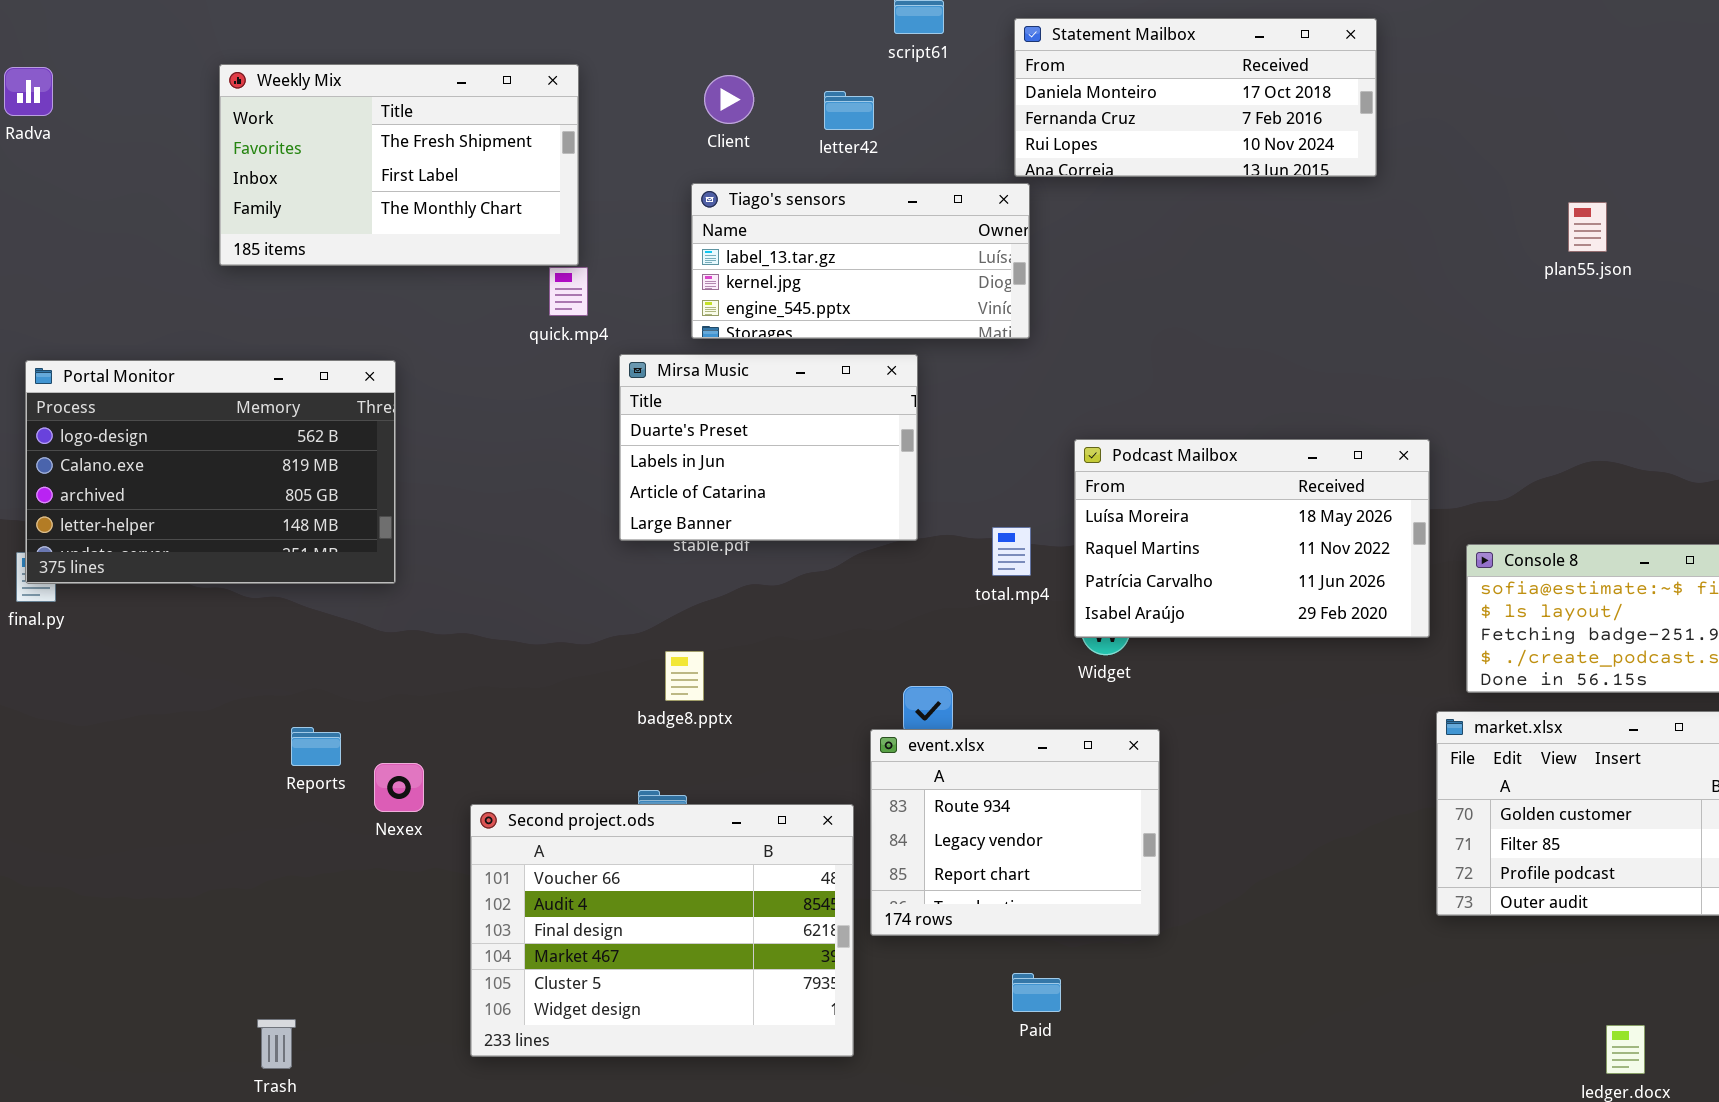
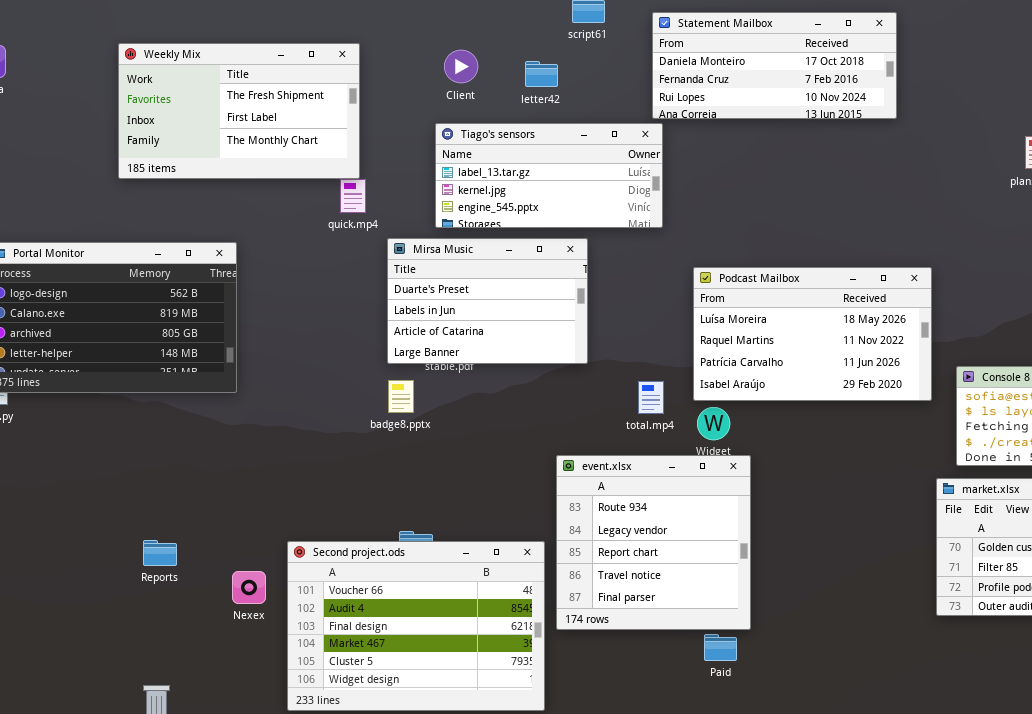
Podcast Mailbox: [1074,439,1430,638] -> [693,267,932,401], moved
total.mp4: [992,527,1031,576] -> [638,381,664,414], moved
badge8.pptx: [665,651,704,701] -> [388,380,414,413], moved
Reports: [291,727,341,766] -> [143,540,177,566], moved
event.xlsx: [870,729,1160,936] -> [556,455,751,630], resized
Nexex: [374,763,424,812] -> [232,571,266,604], moved
Paid: [1012,973,1061,1012] -> [704,634,737,661], moved

